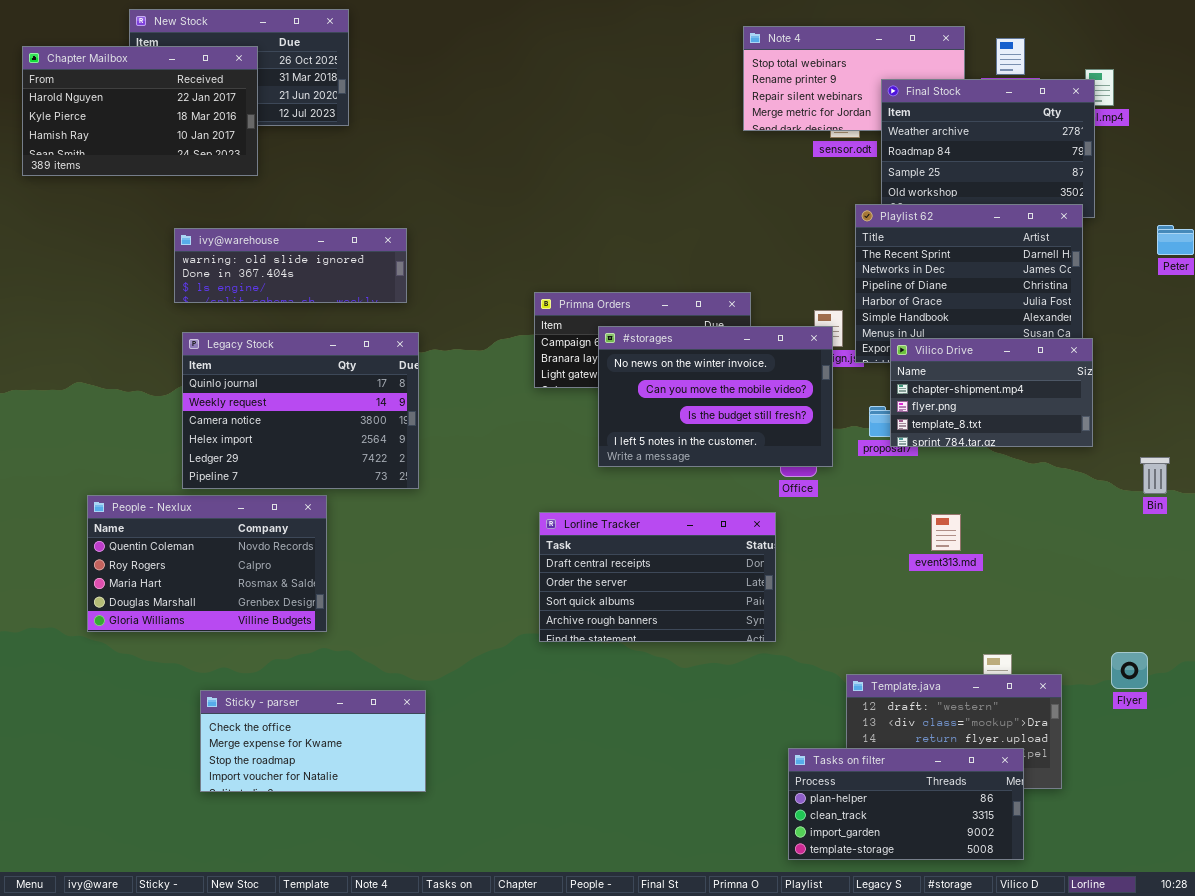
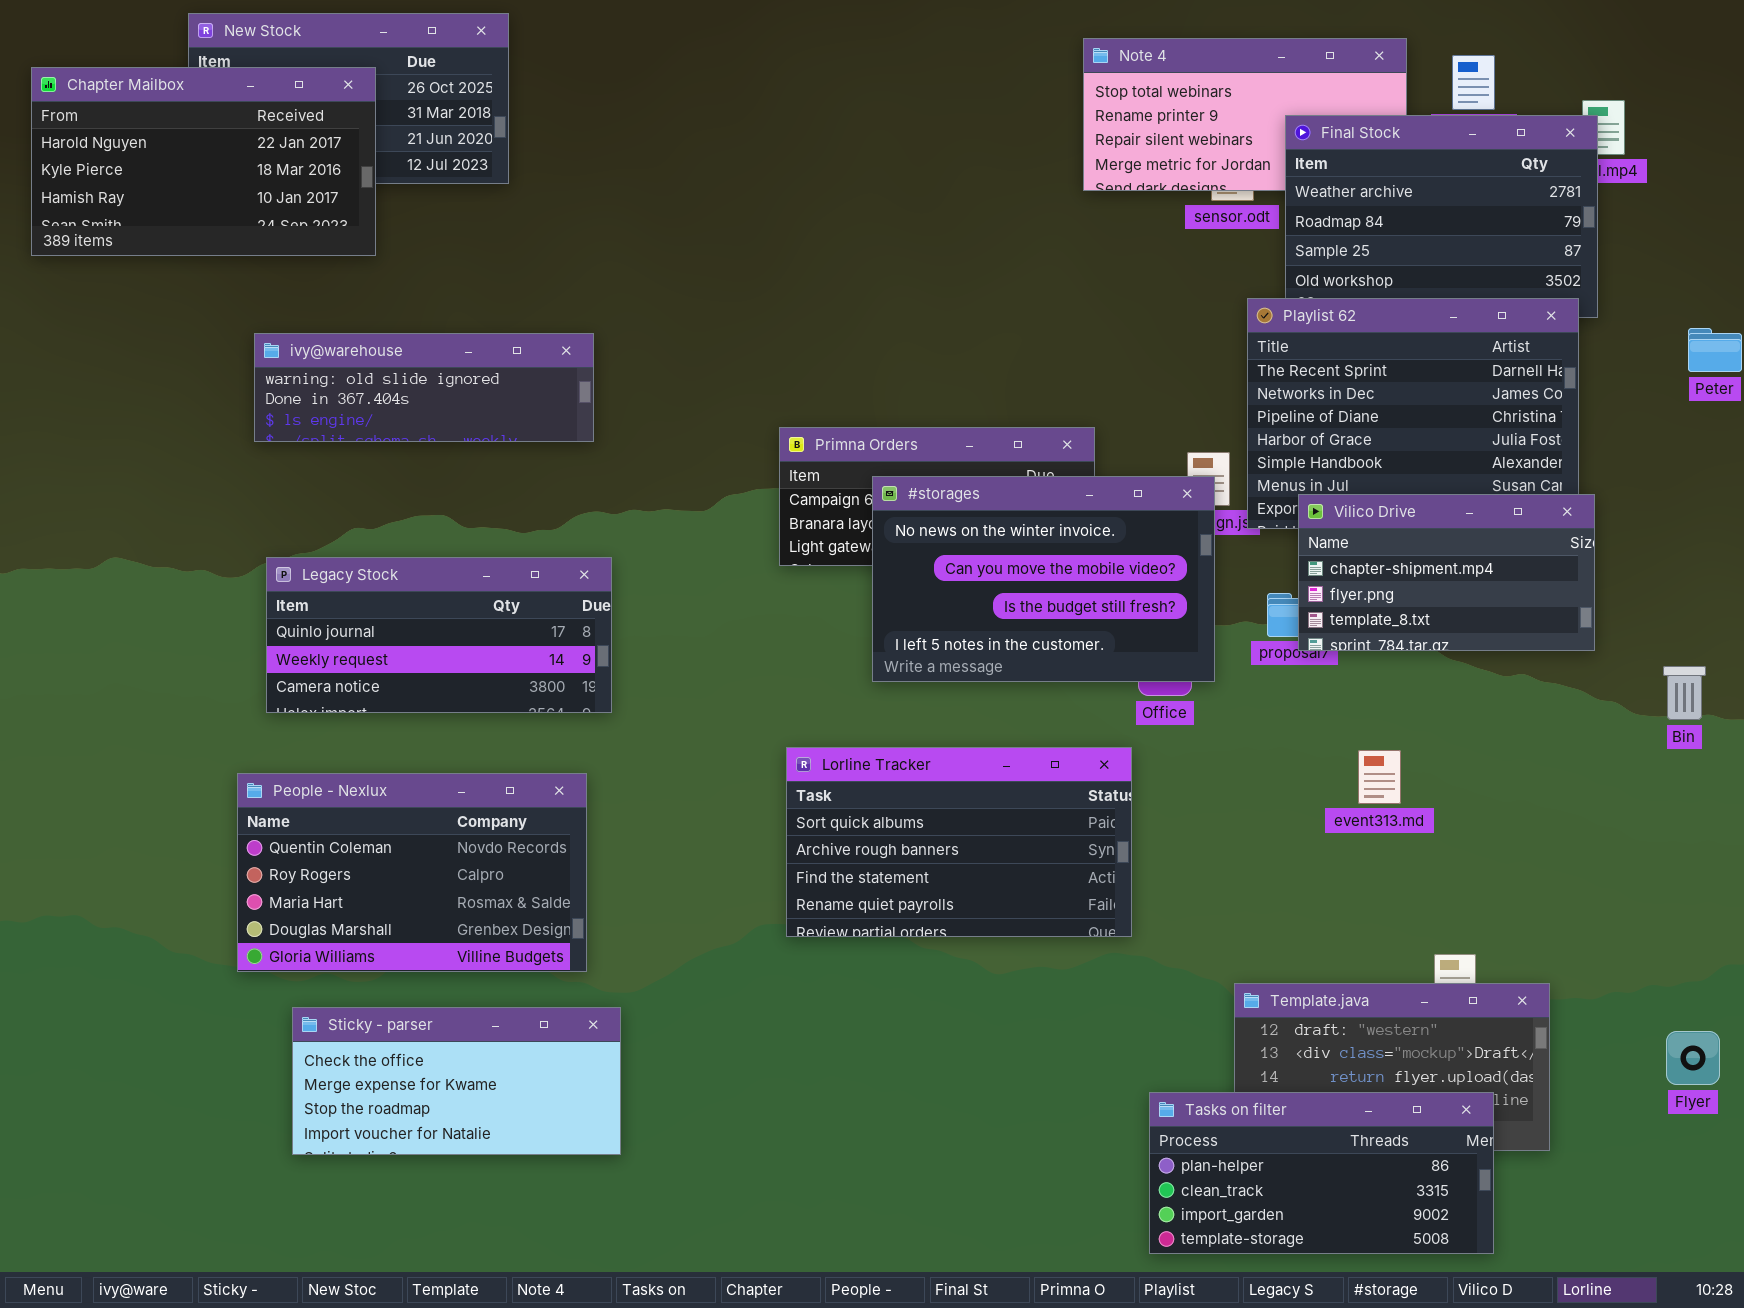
Legacy Stock: [182,332,419,489] -> [266,557,612,713], resized
People - Nexlux: [87,495,327,632] -> [237,773,587,972], moved
Lorline Tracker: [539,512,776,642] -> [786,747,1132,937], scrolled down 2 rows
Flyer: [1111,652,1148,689] -> [1666,1031,1720,1085], moved

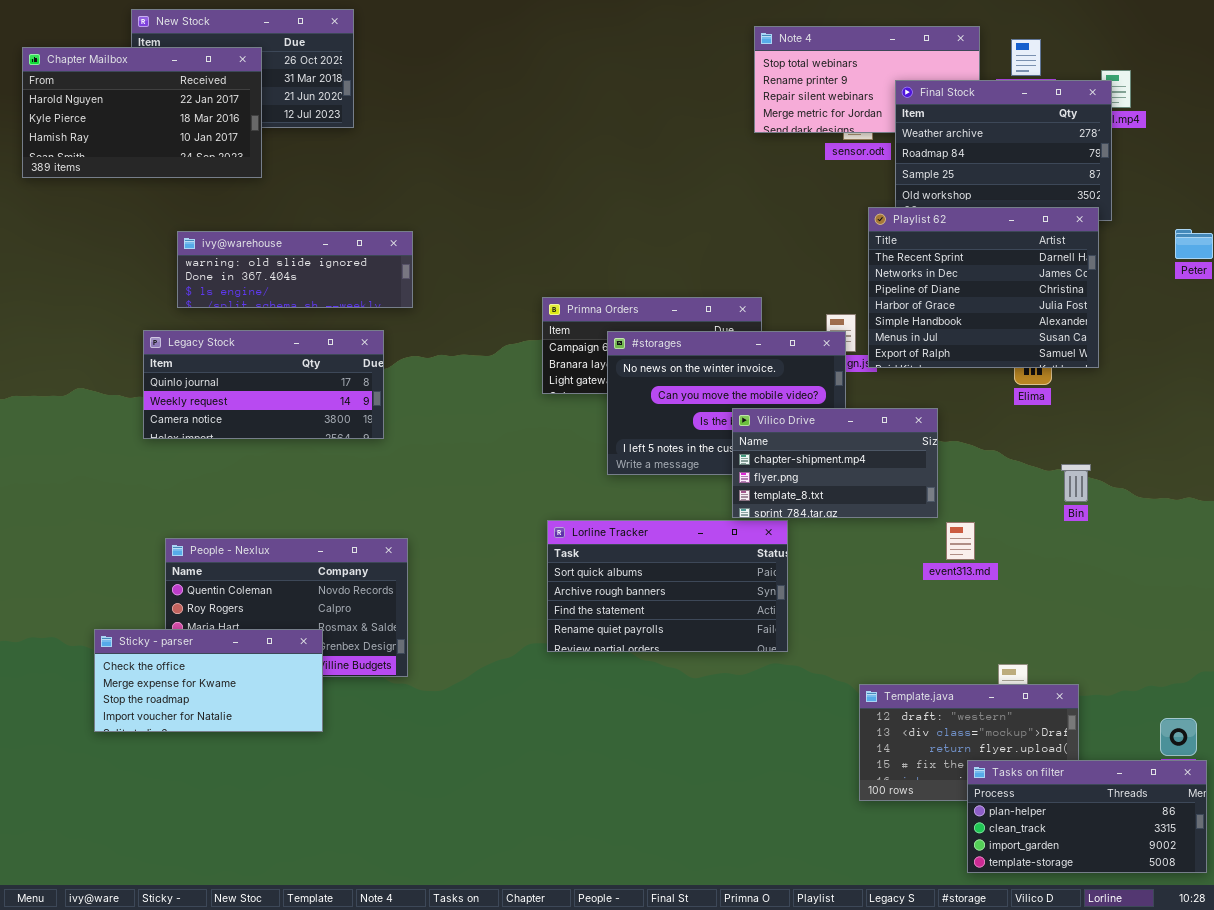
Vilico Drive: [1298,494,1595,651] -> [732,408,938,518], moved
Legacy Stock: [266,557,612,713] -> [143,330,384,439], moved
Bin: [1663,666,1706,720] -> [1061,464,1091,502], moved
Sticky - parser: [292,1007,621,1155] -> [94,629,323,732], moved
Tasks on filter: [1149,1092,1494,1254] -> [967,760,1207,873], moved

